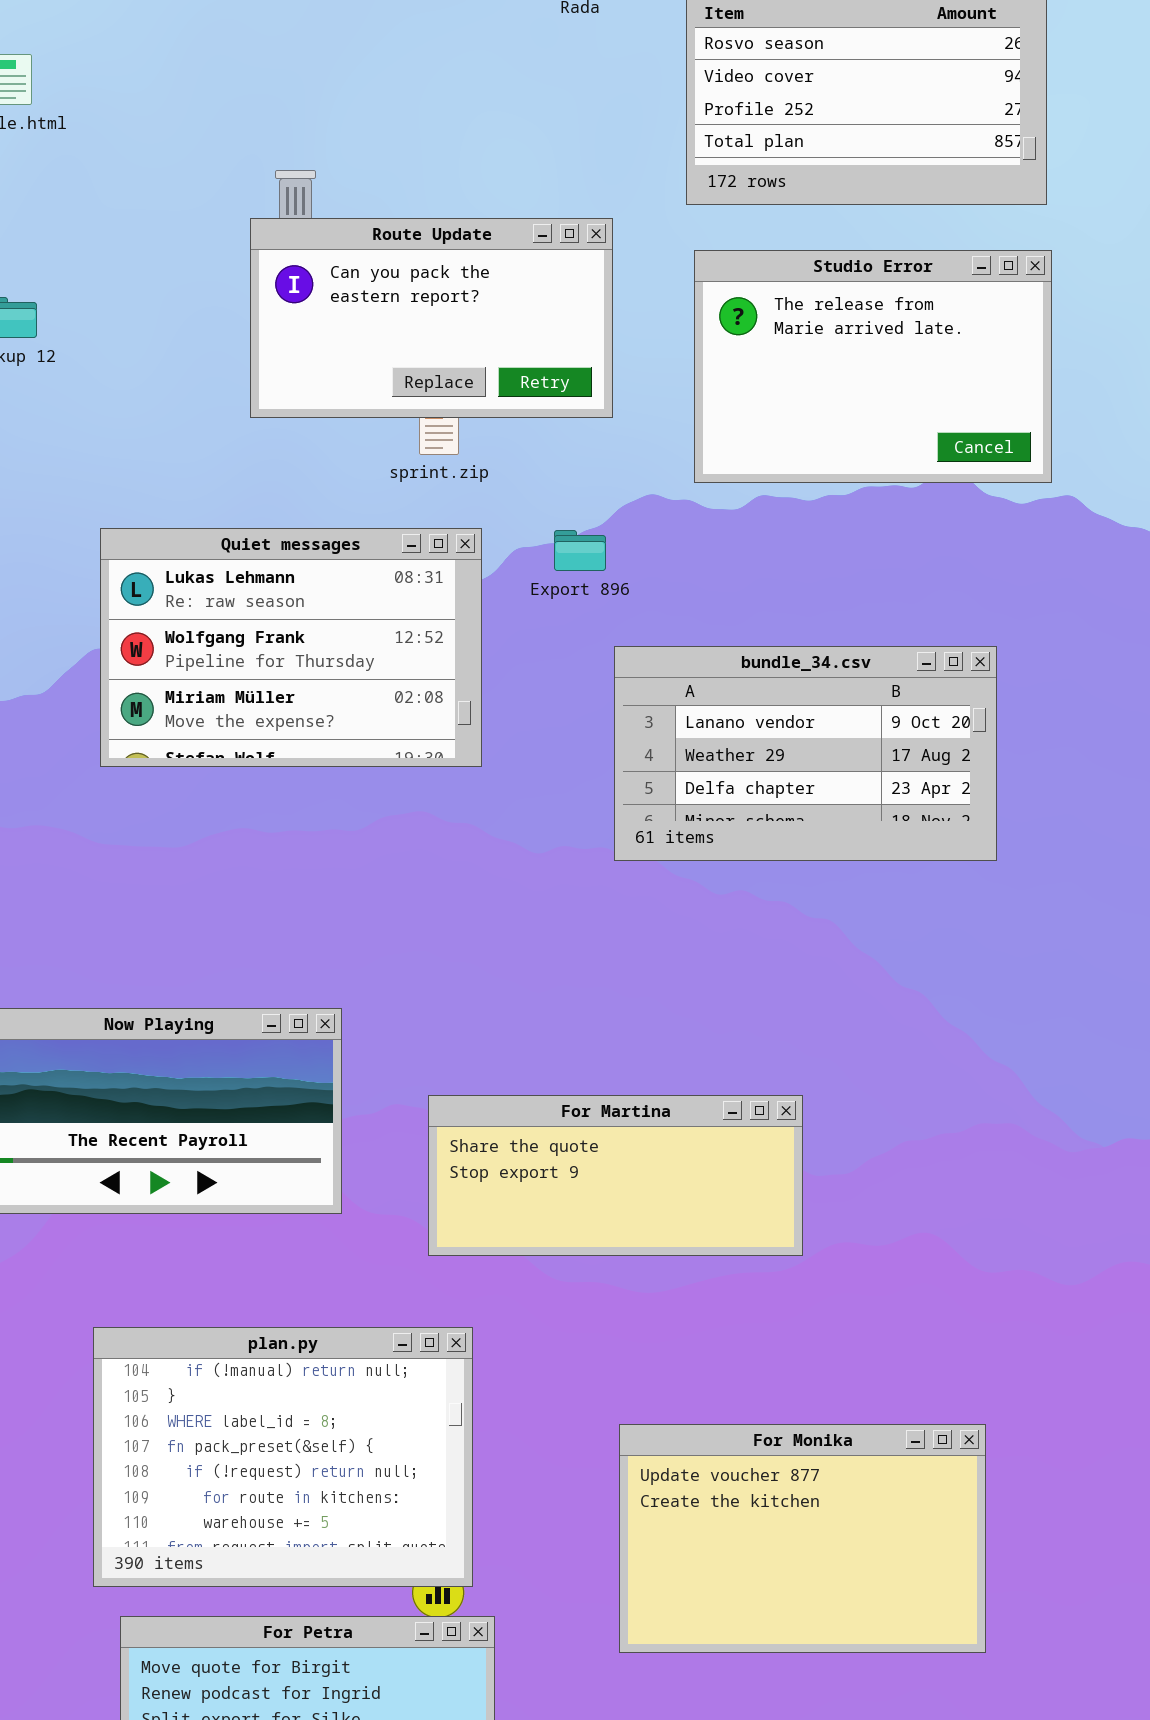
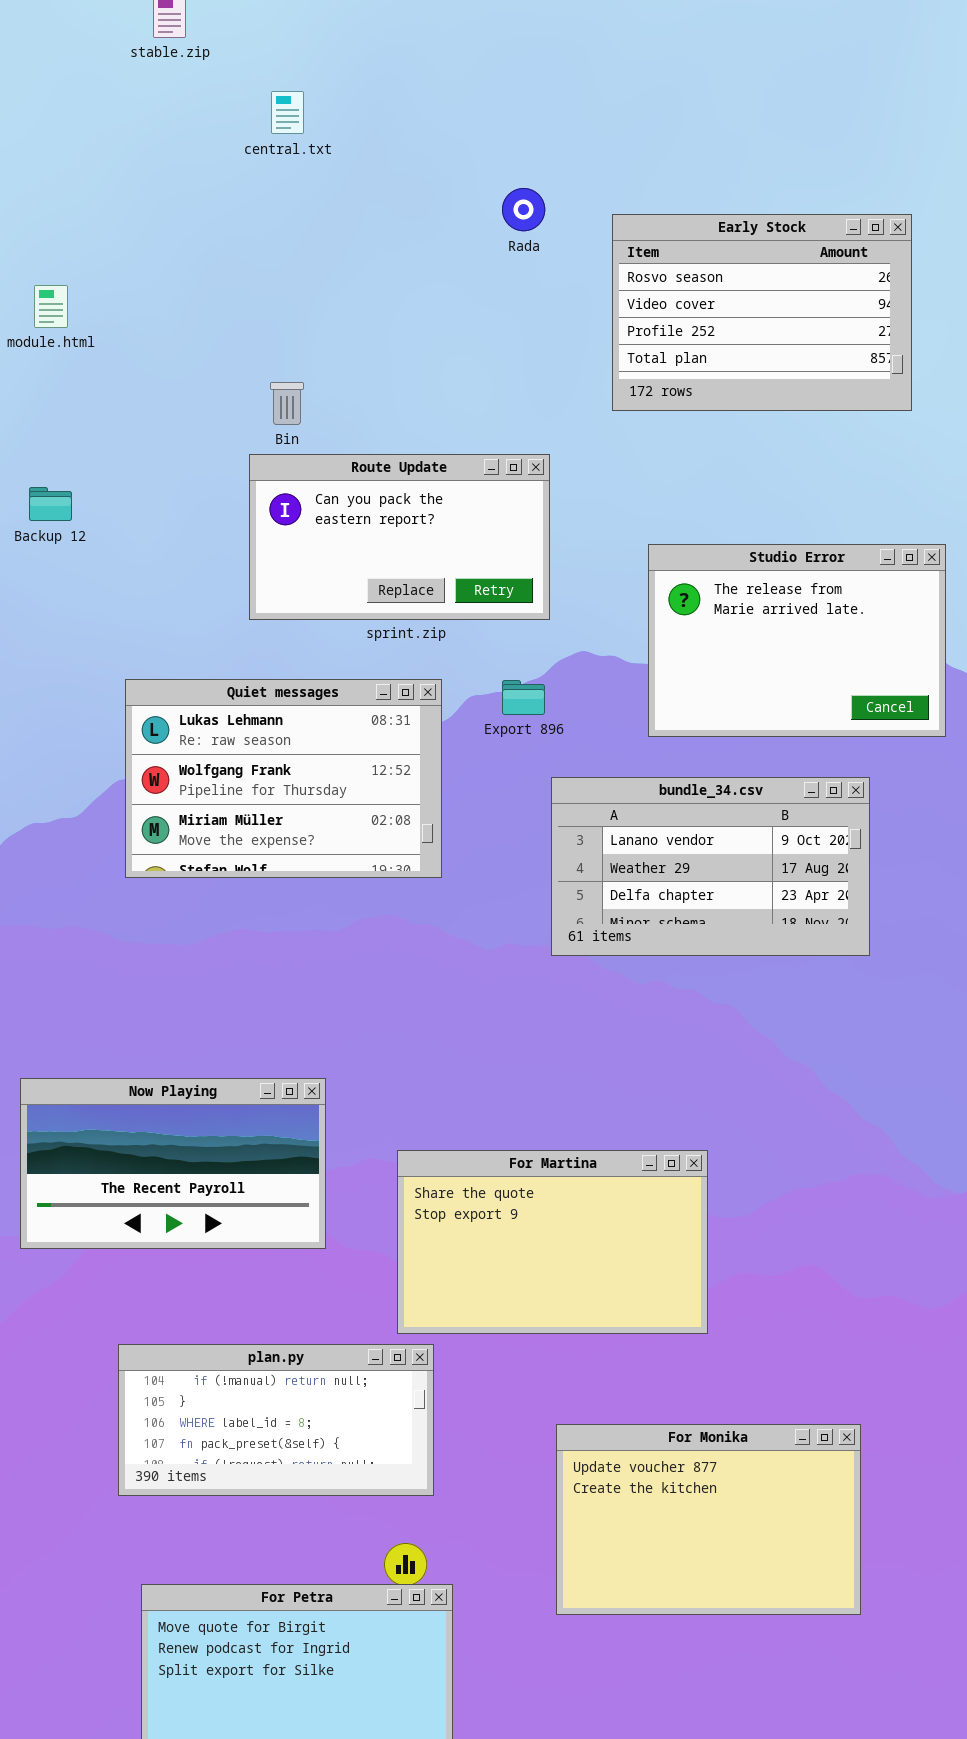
Route Update: [250,218,613,418] -> [249,454,550,620], moved
Studio Error: [694,250,1052,483] -> [648,544,946,737], moved
For Martina: [428,1095,803,1256] -> [397,1150,708,1334], resized
plan.py: [93,1327,473,1587] -> [118,1344,434,1496], resized

